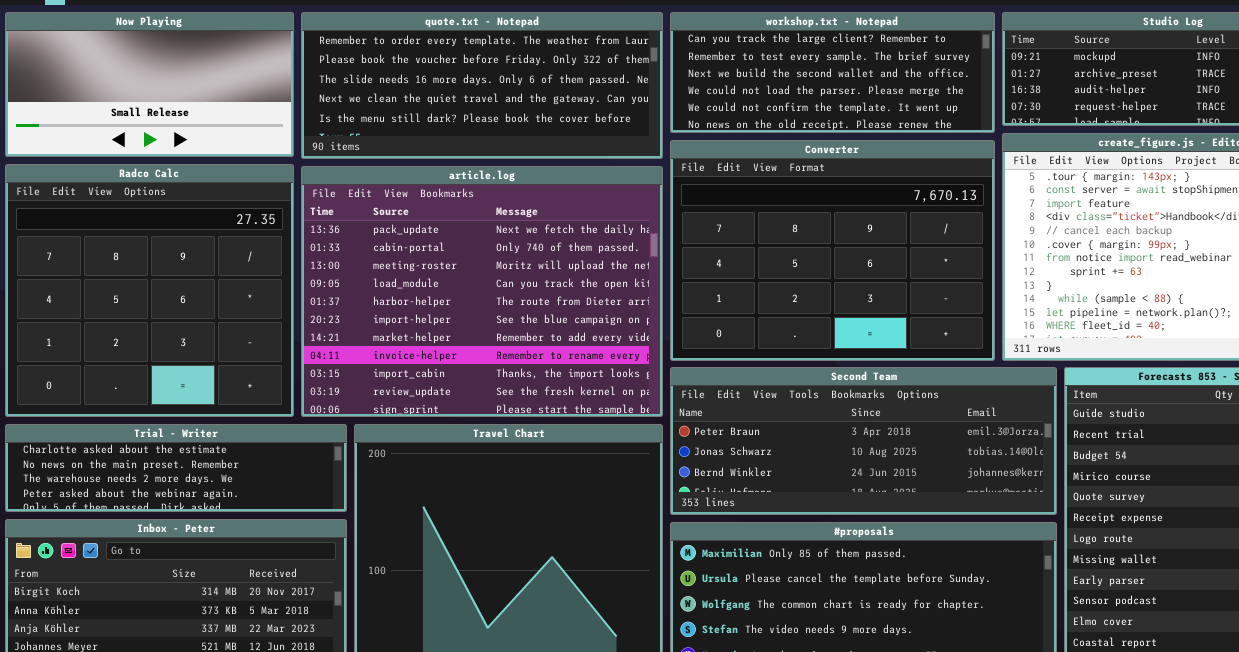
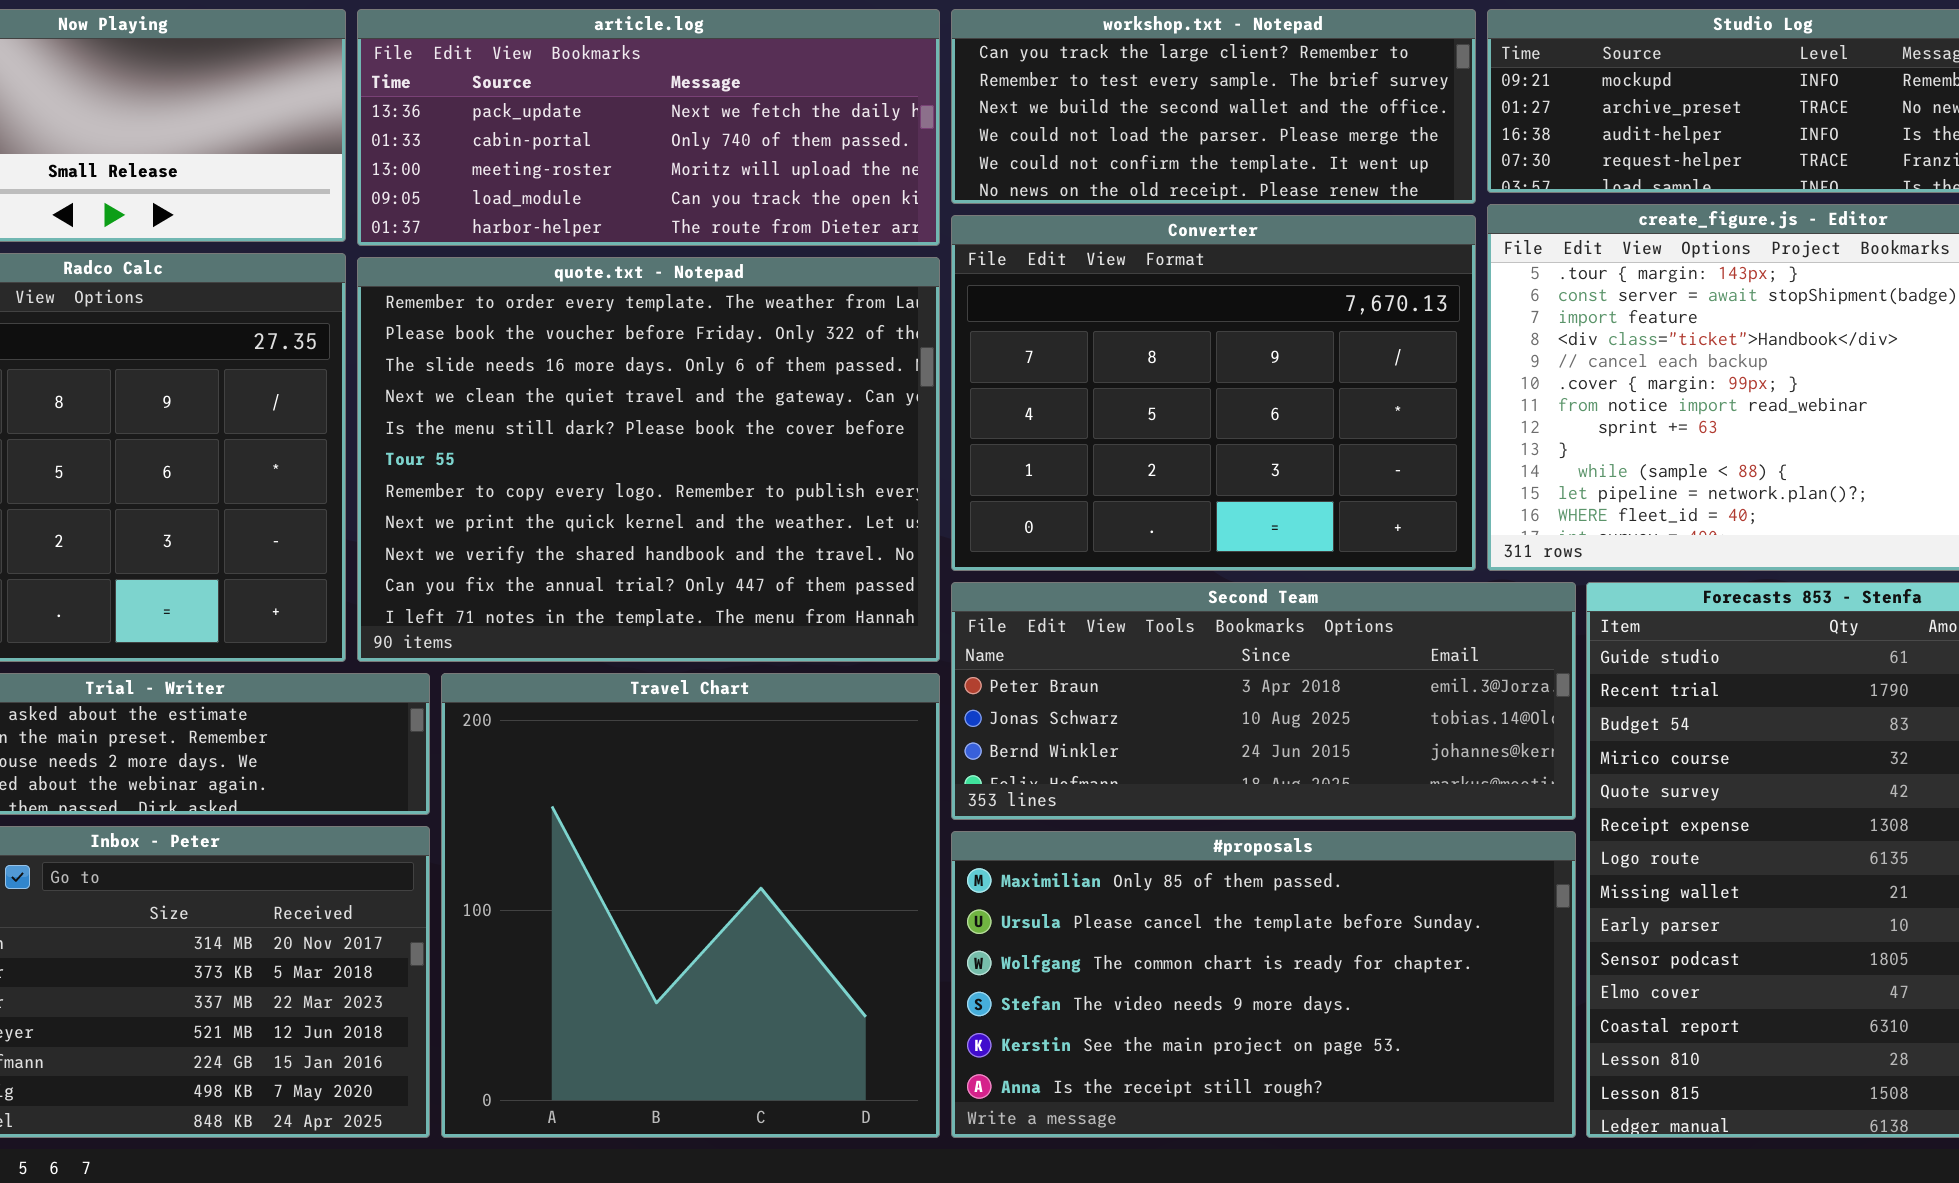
quote.txt - Notepad: [301,12,663,159] -> [357,257,940,662], moved, resized
article.log: [301,166,663,417] -> [357,9,940,246], moved, resized

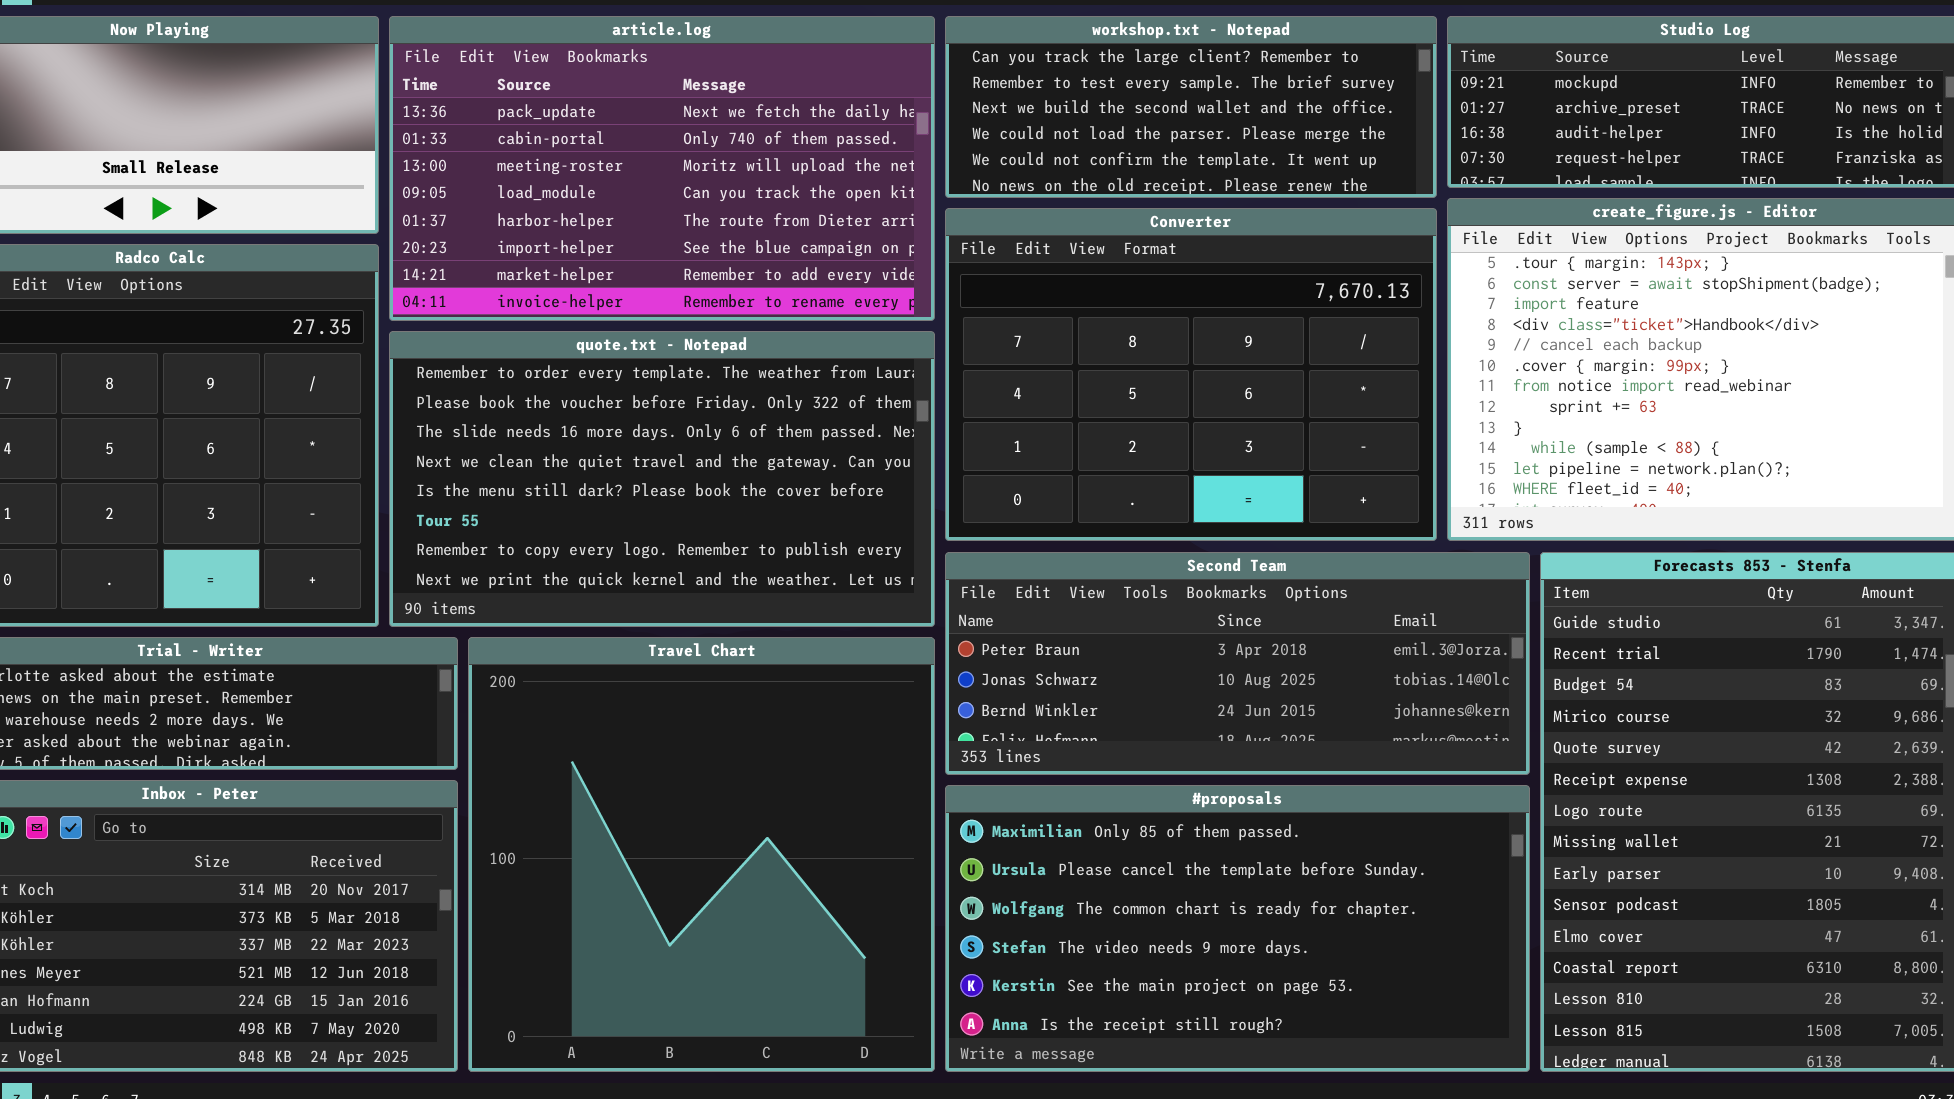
article.log: [357,9,940,246] -> [389,16,935,321], resized
quote.txt - Notepad: [357,257,940,662] -> [389,331,935,627], resized

